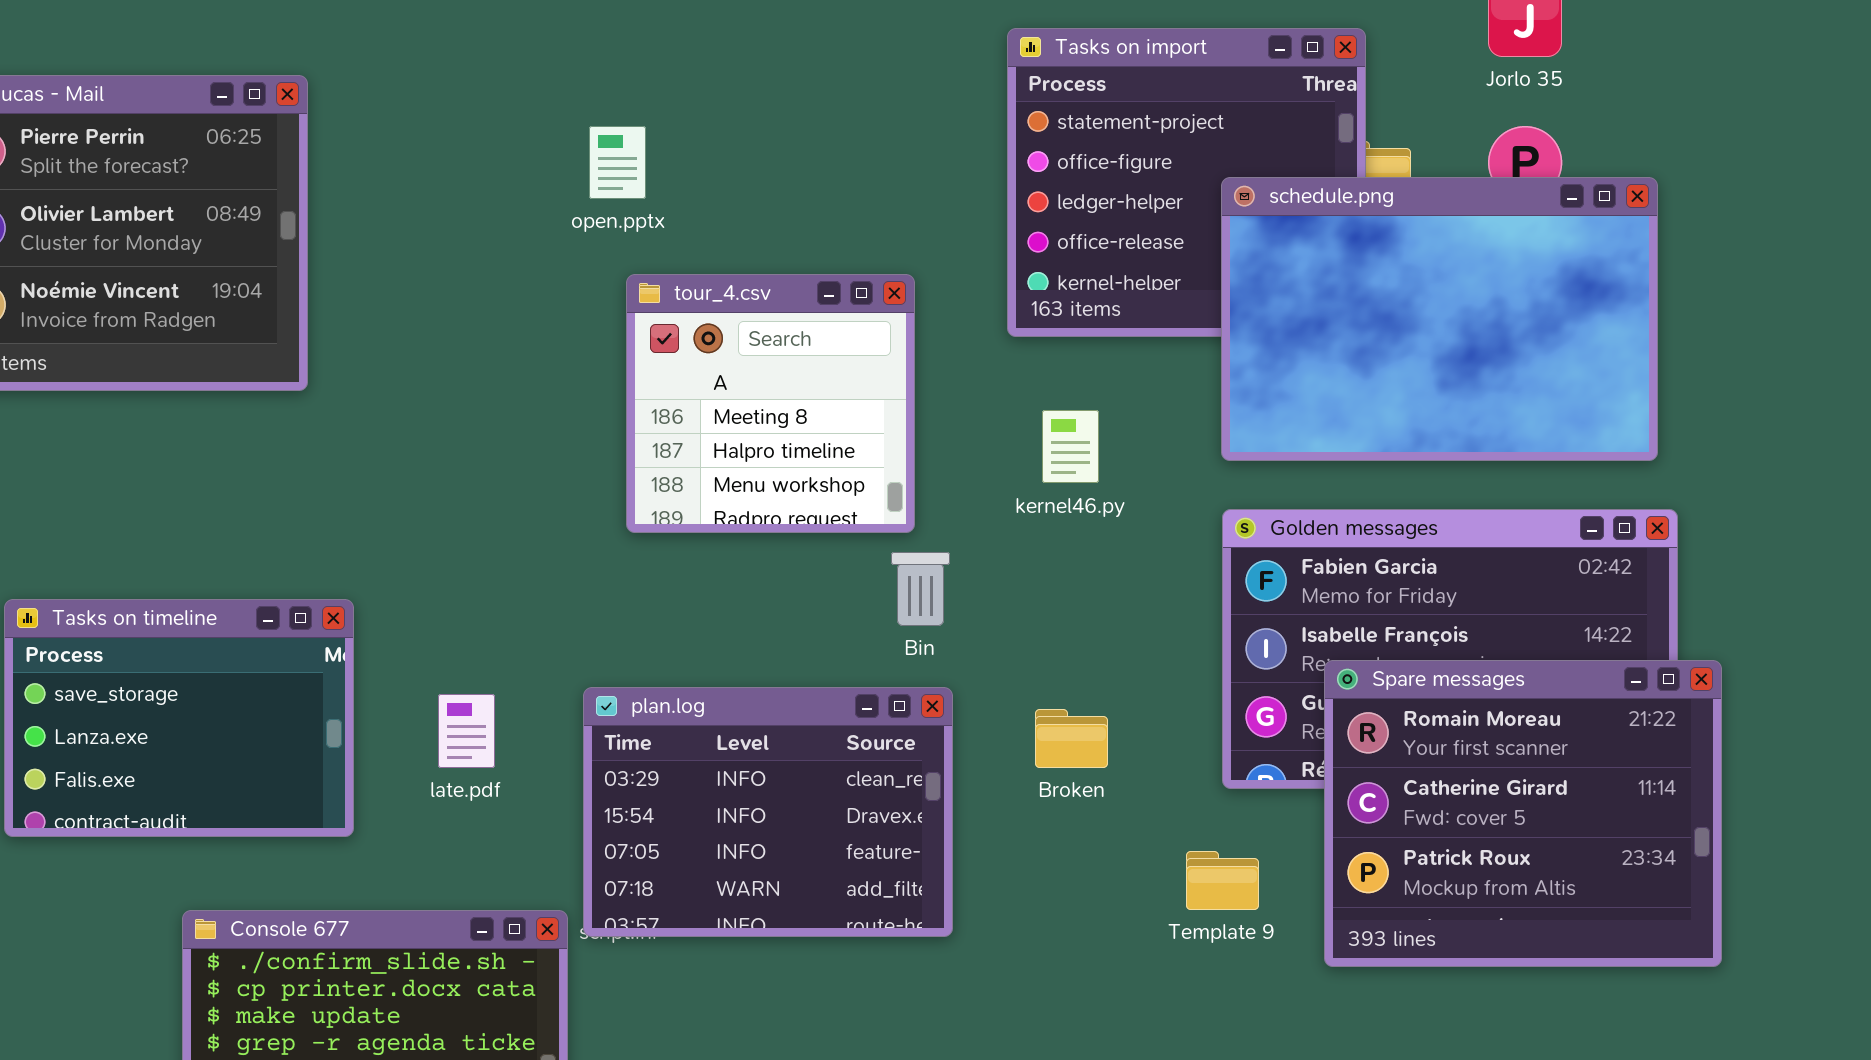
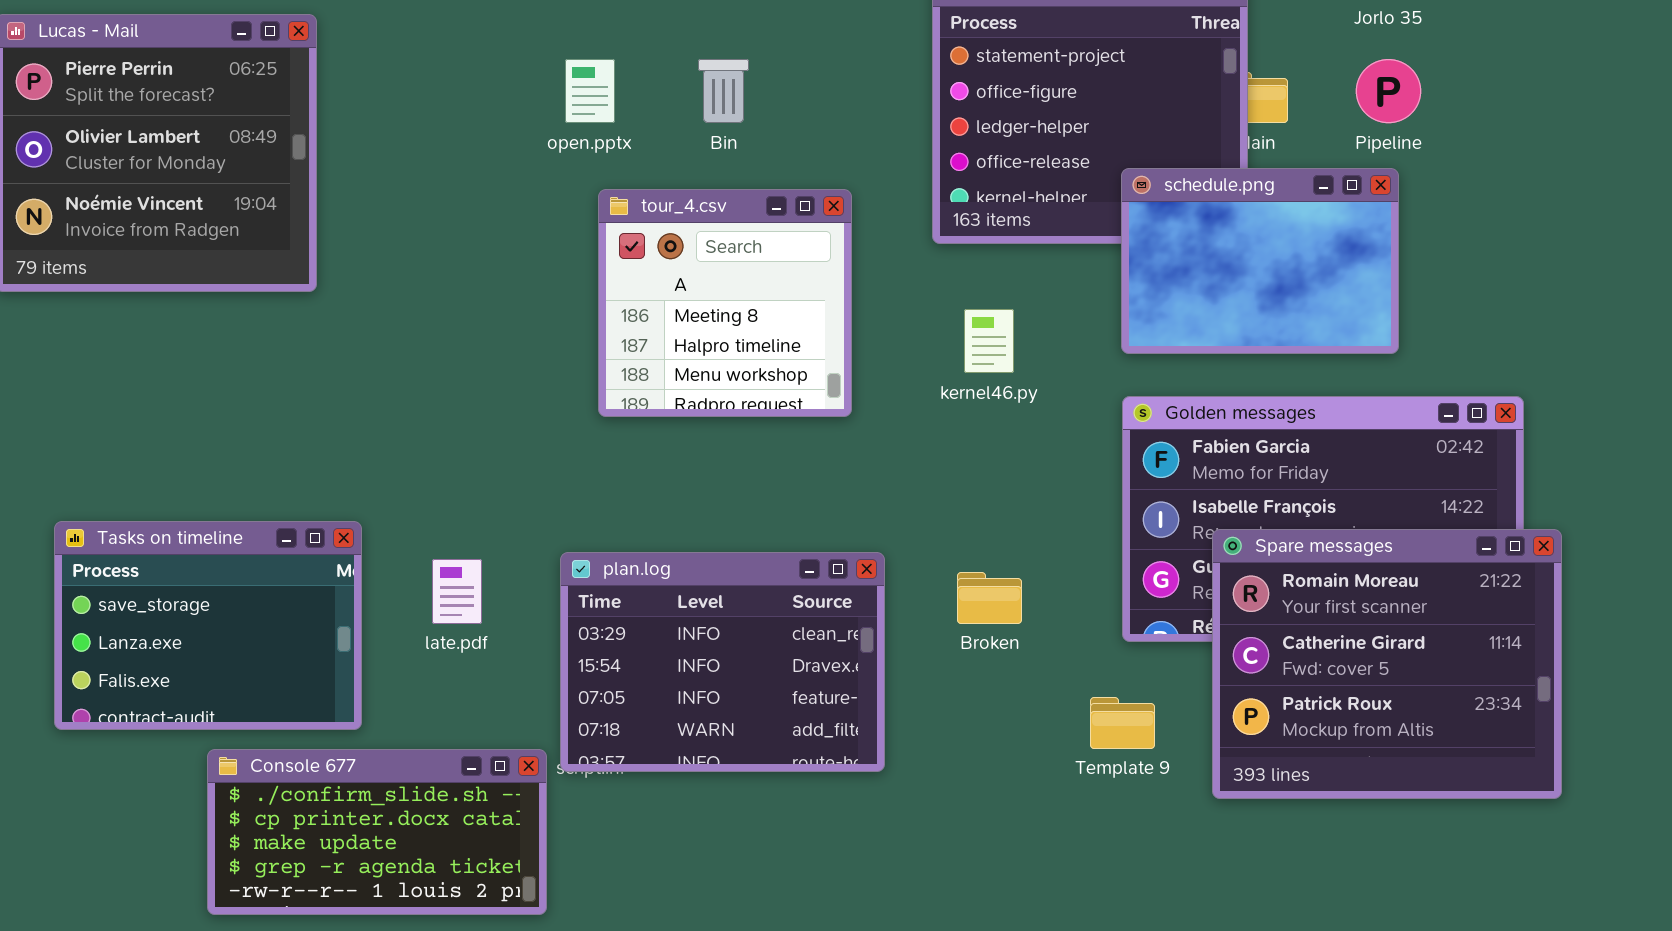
schedule.png: [1221,177,1658,461] -> [1121,168,1399,354], resized
Bin: [891,552,950,626] -> [698,59,749,123], moved
Tasks on timeline: [4,599,354,837] -> [54,521,362,730], moved

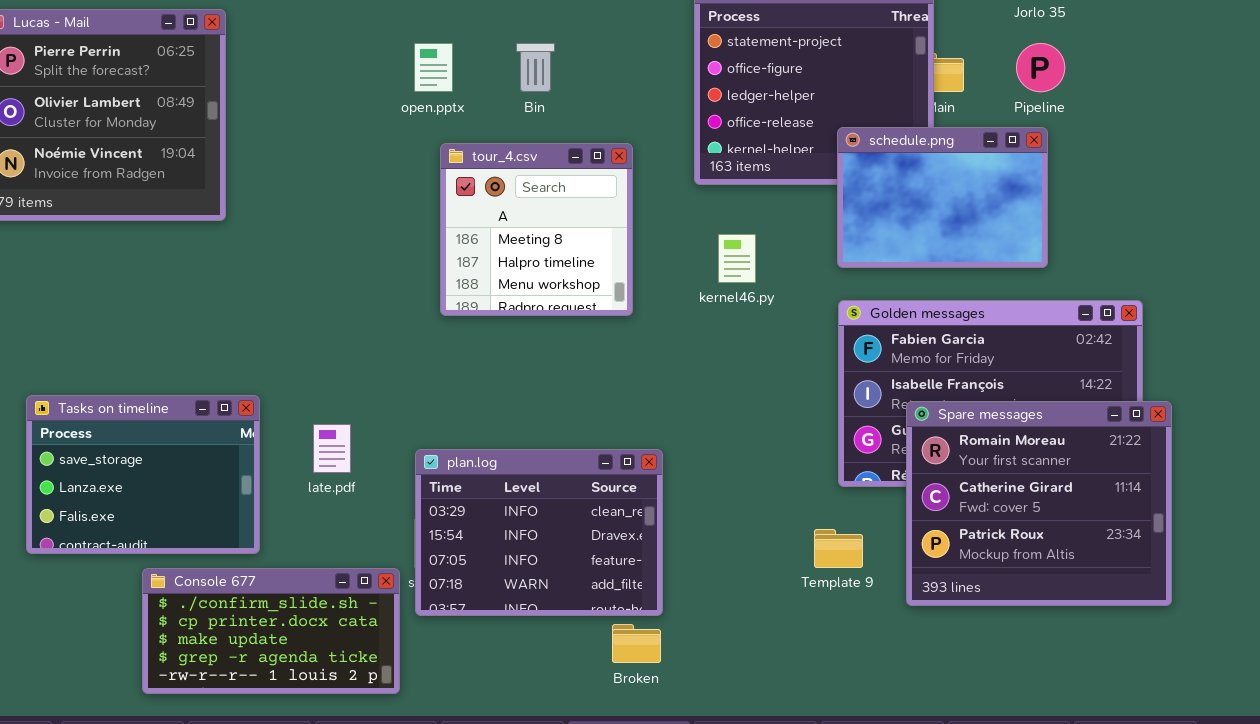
plan.log: [560,552,885,772] -> [415,449,663,616], moved
Broken: [957,572,1022,624] -> [612,624,661,663], moved

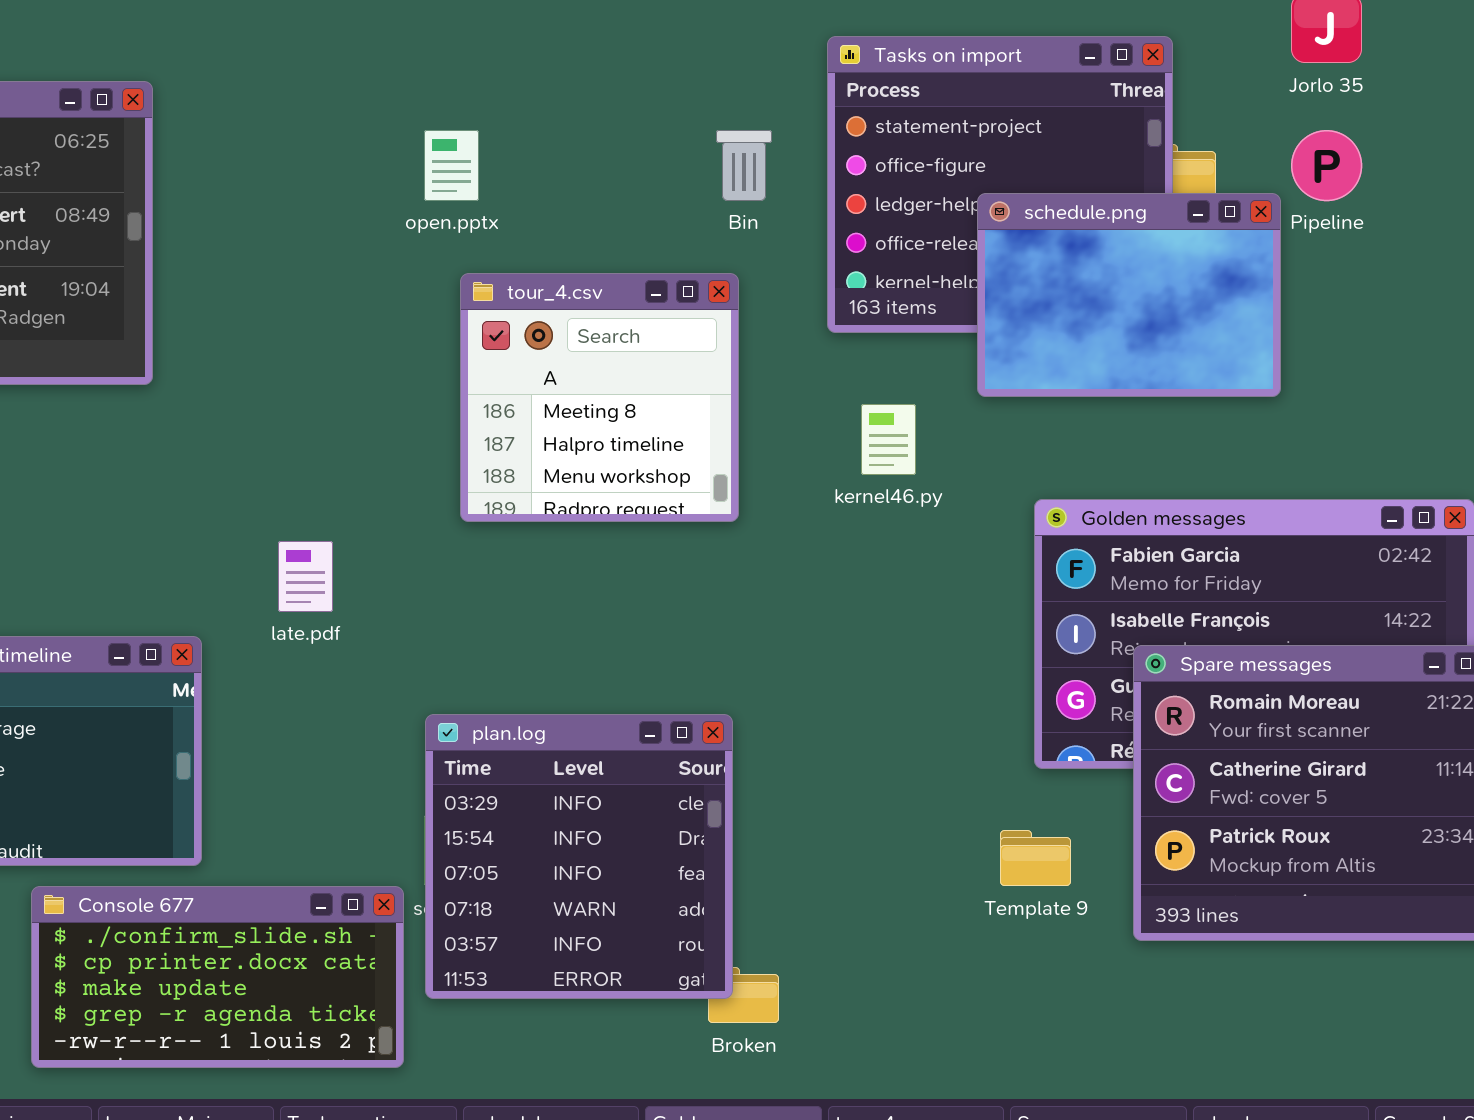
Bin: [516,43,555,92] -> [716,130,772,201], moved
schedule.png: [837,127,1048,268] -> [977,193,1281,397], moved
late.pdf: [313,424,351,473] -> [278,541,333,612], moved
plan.log: [415,449,663,616] -> [425,714,733,999], resized

